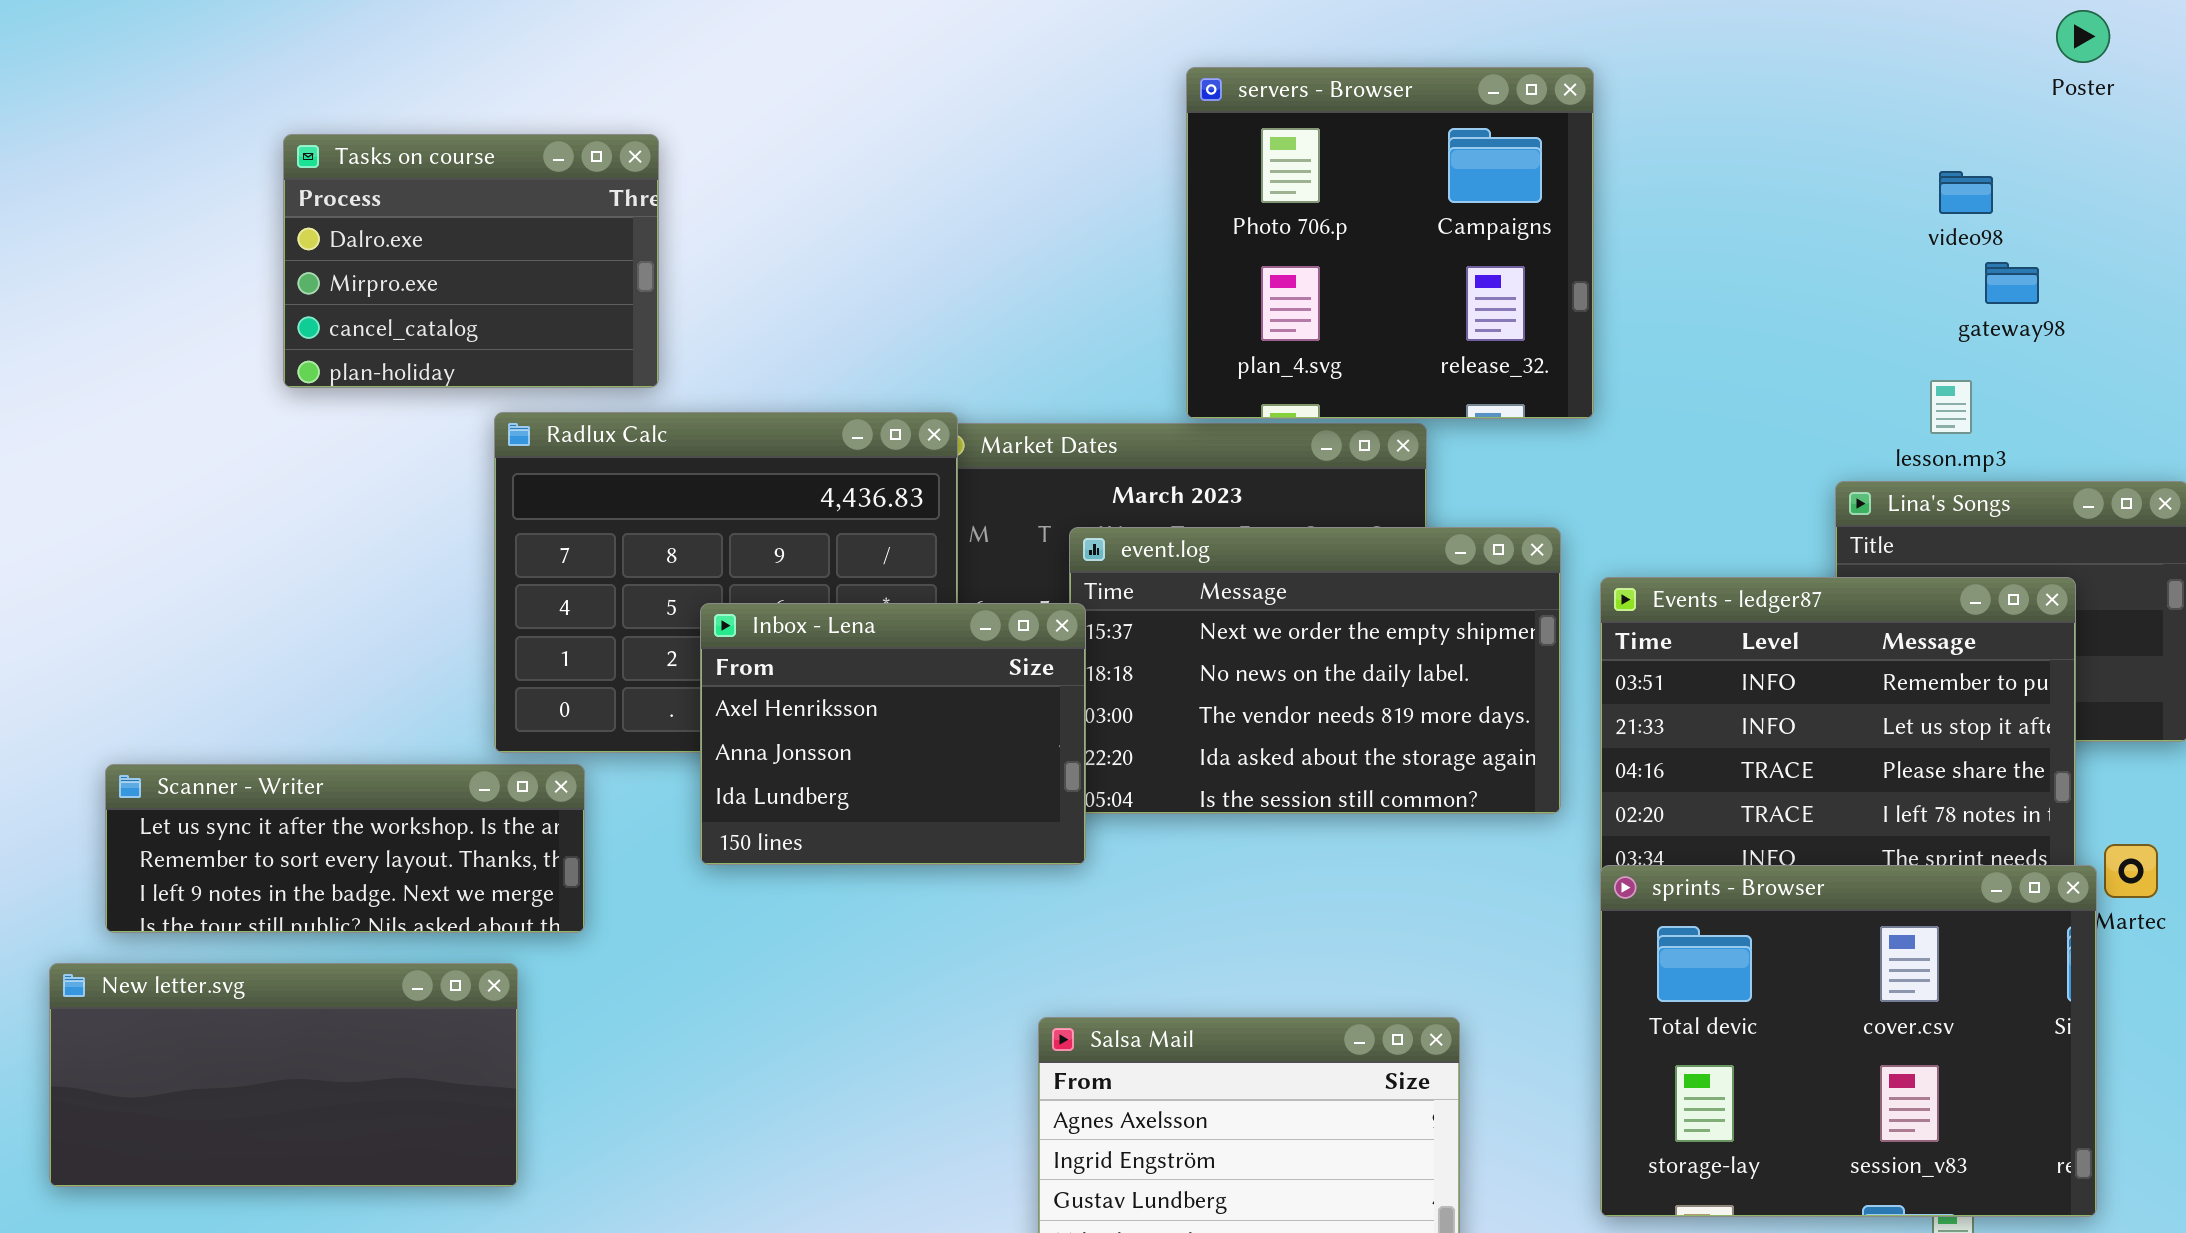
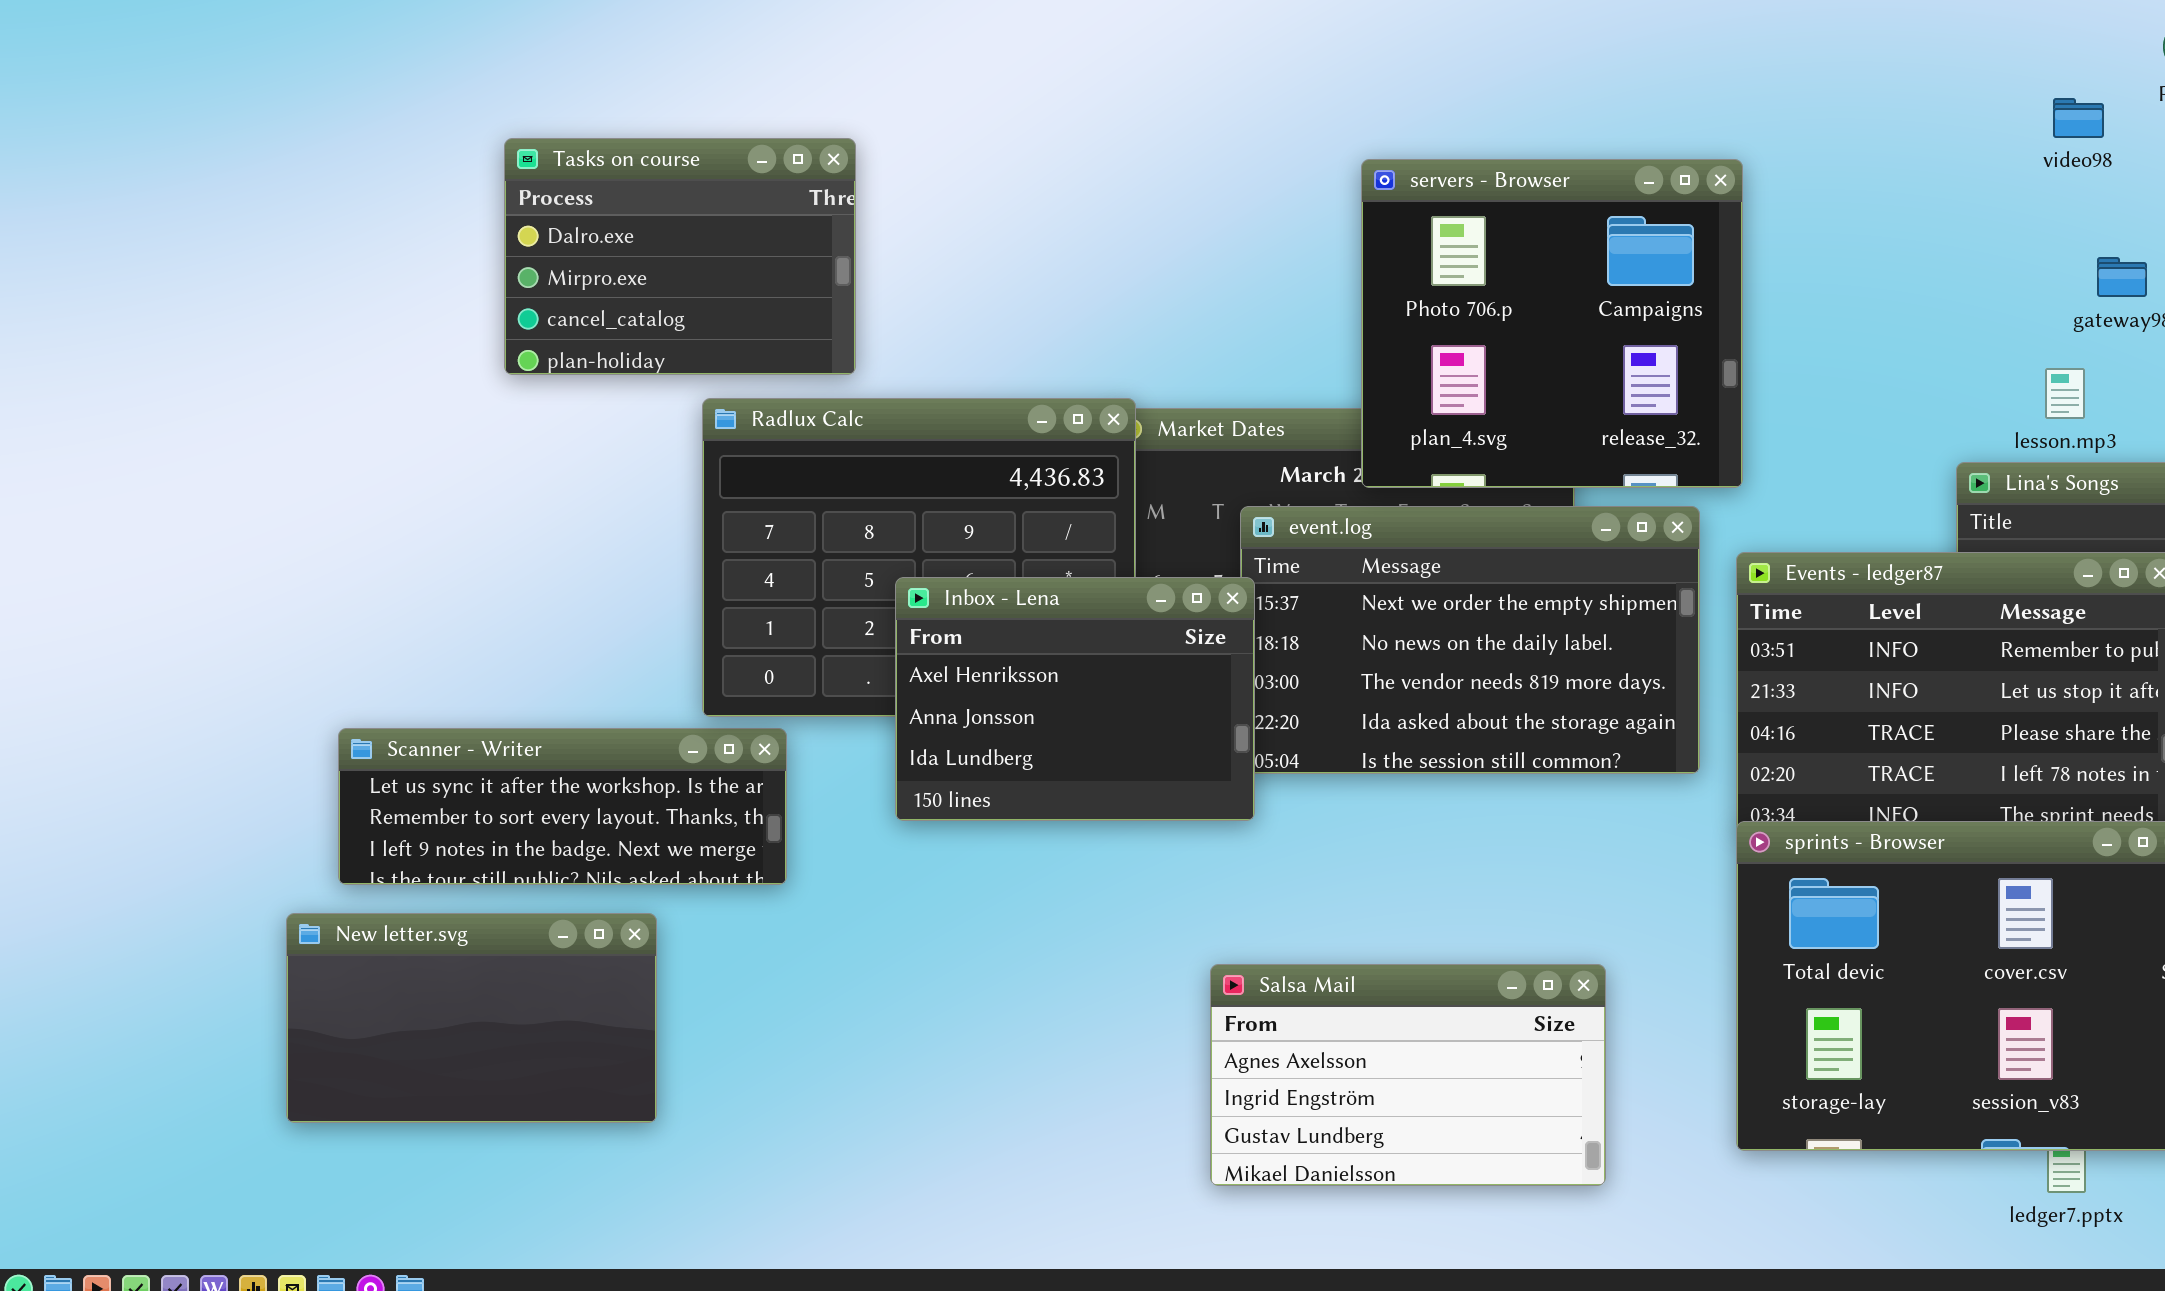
servers - Browser: [1186,67,1594,419] -> [1361,159,1743,488], moved
video98: [1939,171,1993,214] -> [2053,98,2104,138], moved
New letter.svg: [49,963,518,1187] -> [286,913,657,1123], resized

